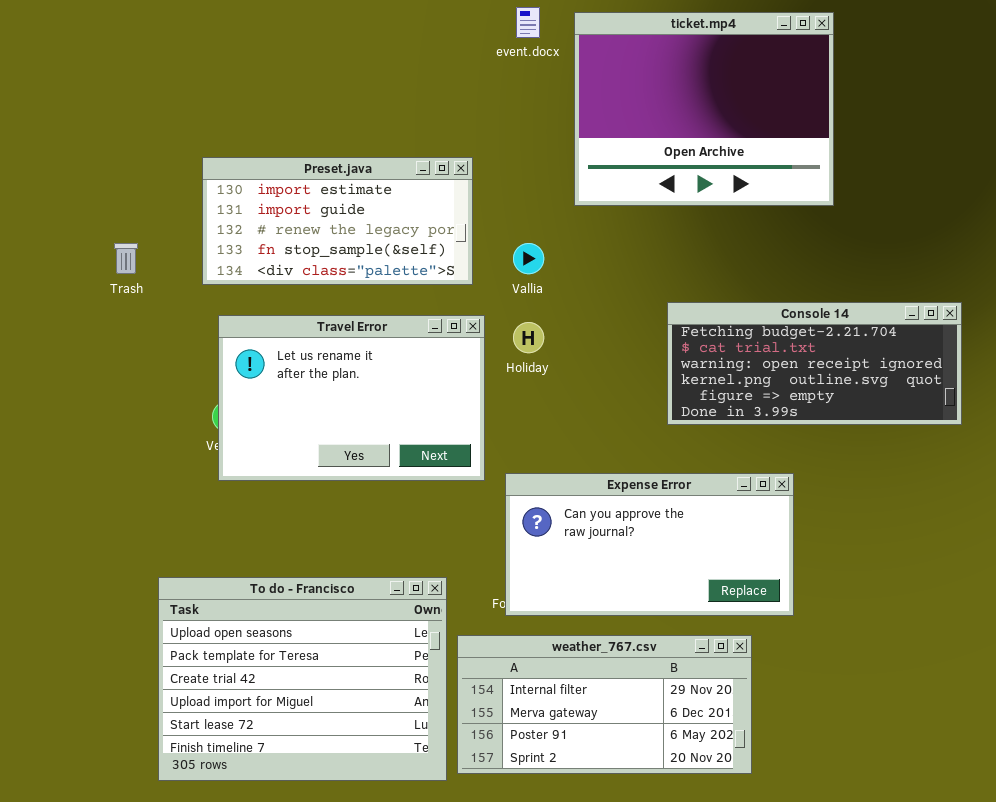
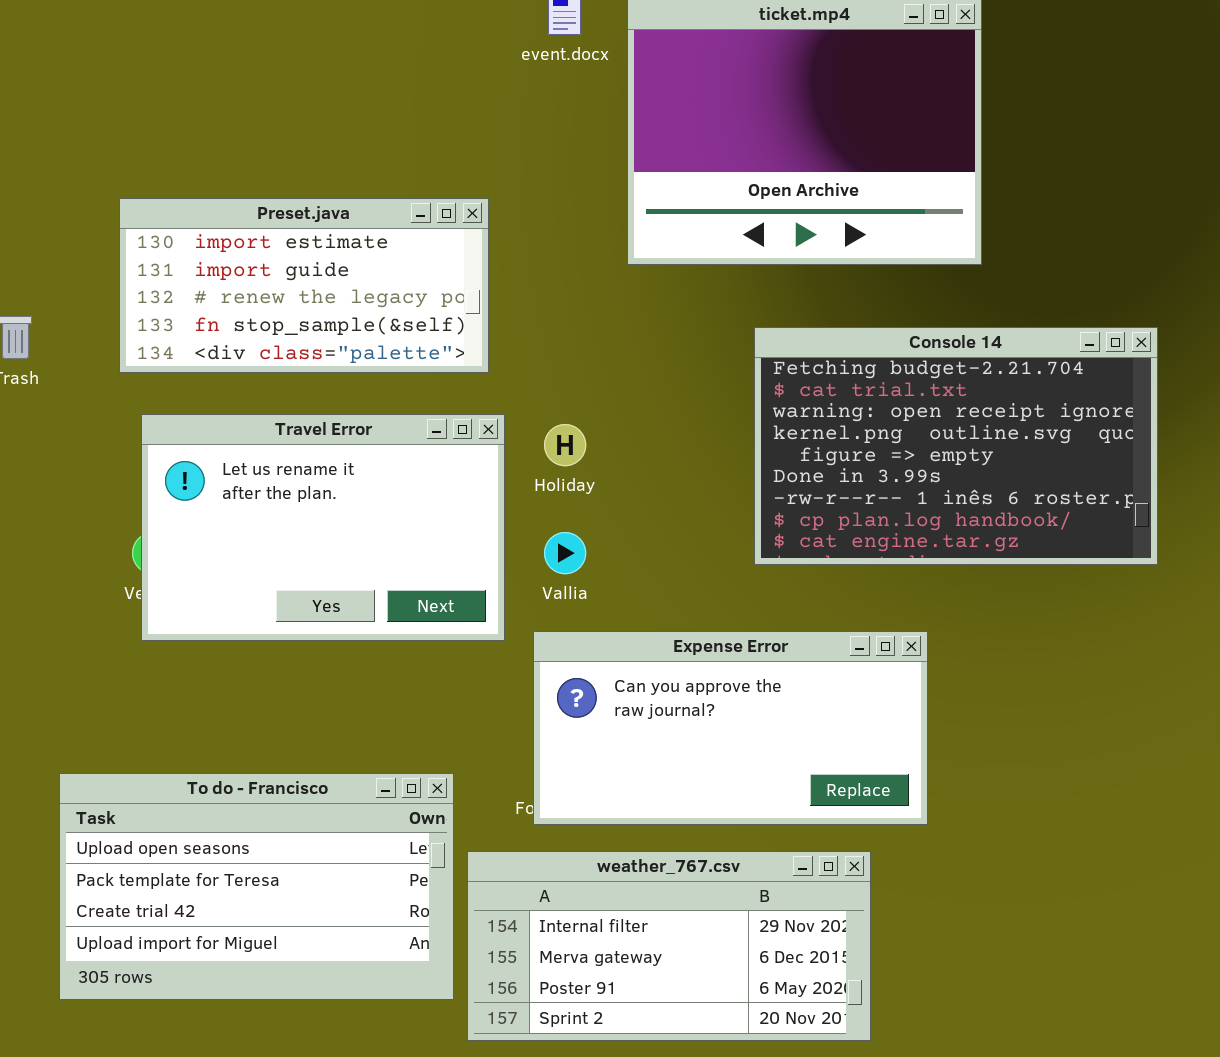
Vallia: [513,243,544,274] -> [544,532,586,574], moved
Console 14: [667,302,962,425] -> [754,327,1158,565], resized
To do - Francisco: [158,577,447,781] -> [59,773,454,1000], resized

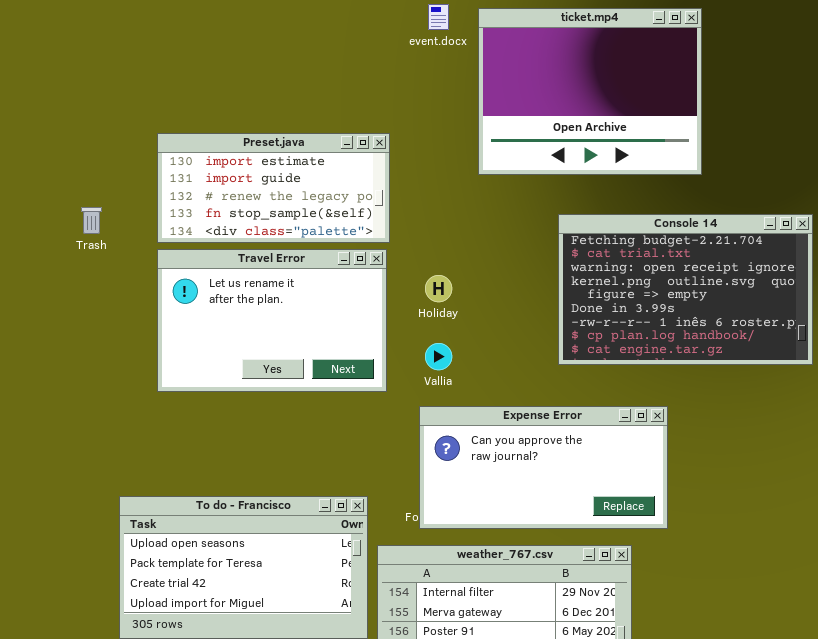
Travel Error: [141,414,505,641] -> [157,249,387,392], moved

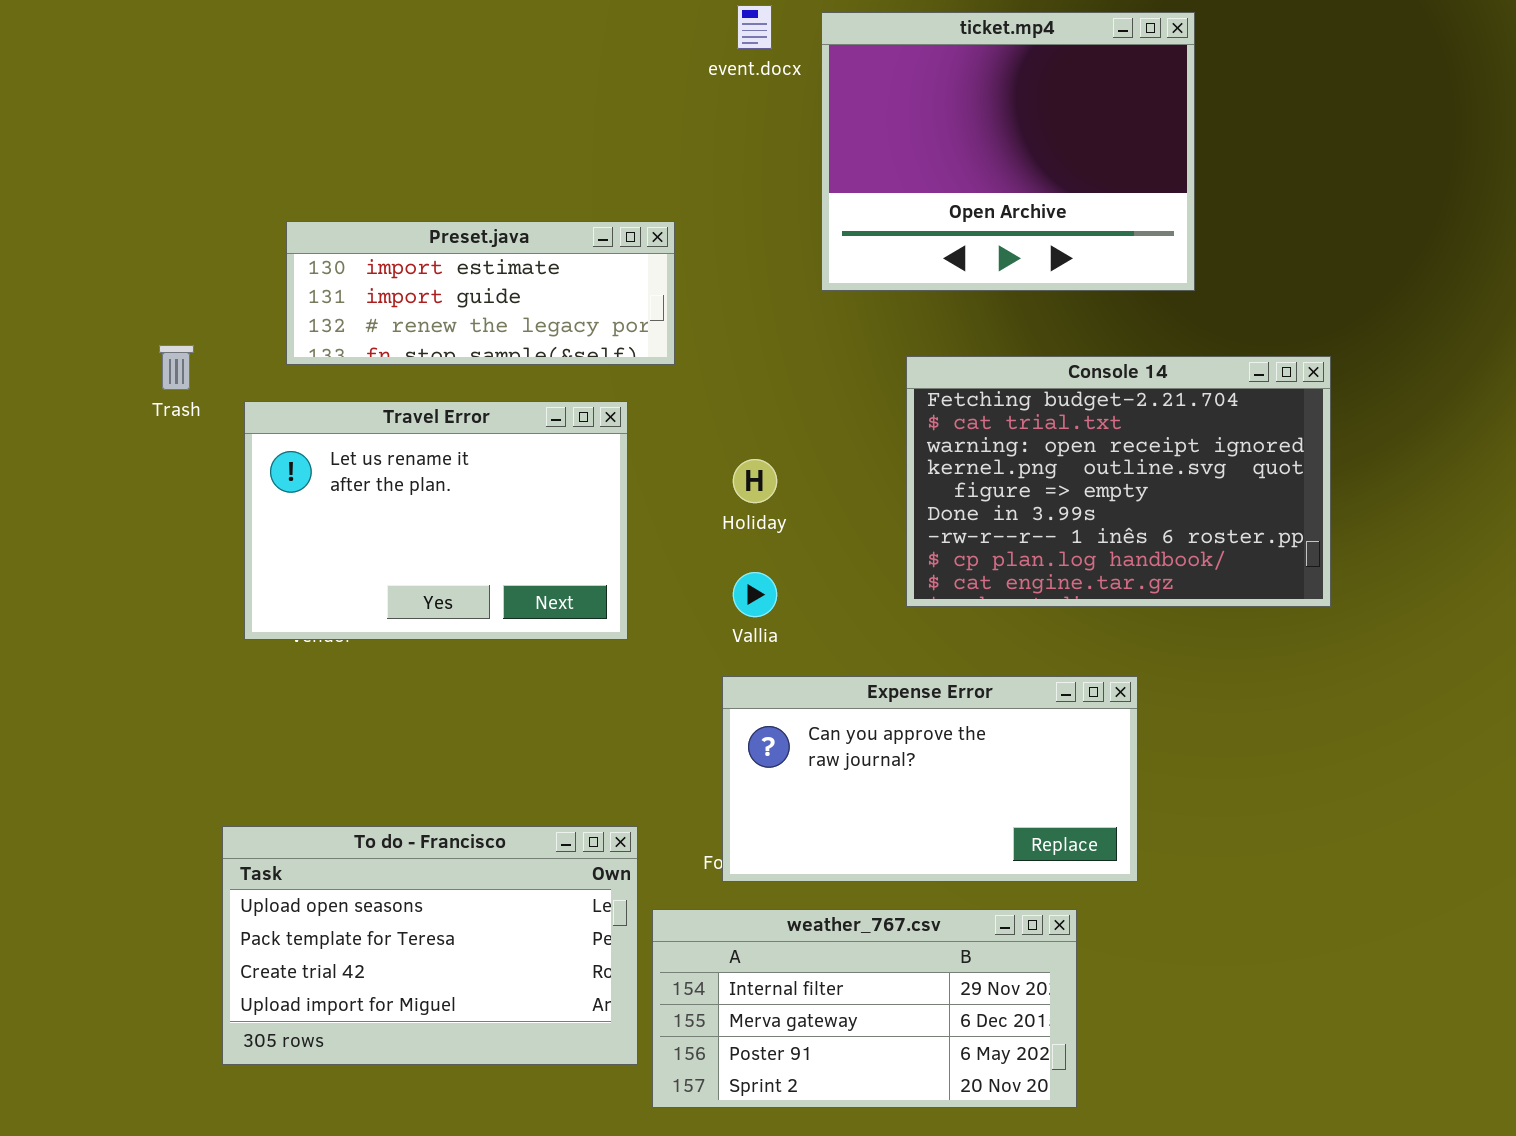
Preset.java: [157,133,390,243] -> [286,221,675,365], resized
Console 14: [558,214,813,365] -> [906,356,1331,607], moved
Travel Error: [157,249,387,392] -> [244,401,628,640], moved

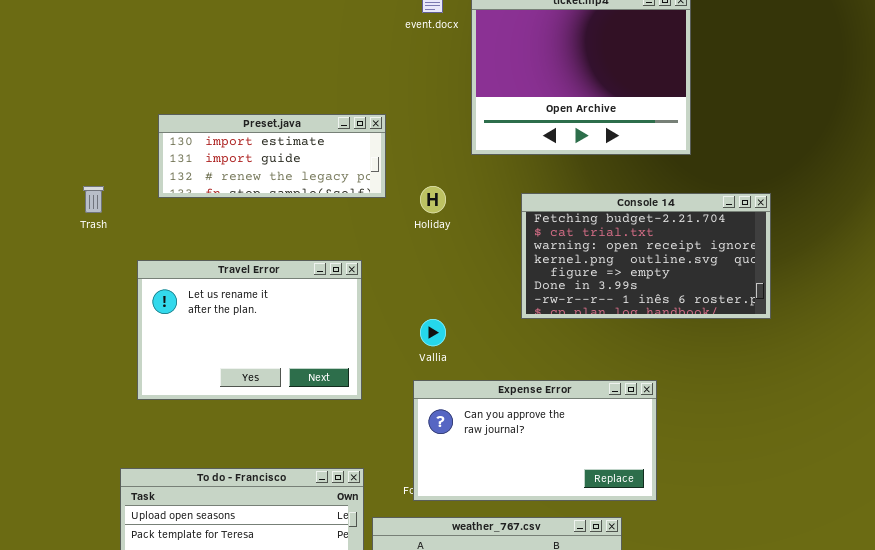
Console 14: [906,356,1331,607] -> [521,193,771,319], resized
Travel Error: [244,401,628,640] -> [137,260,362,400], moved
Holiday: [733,459,777,503] -> [420,186,446,213], moved

